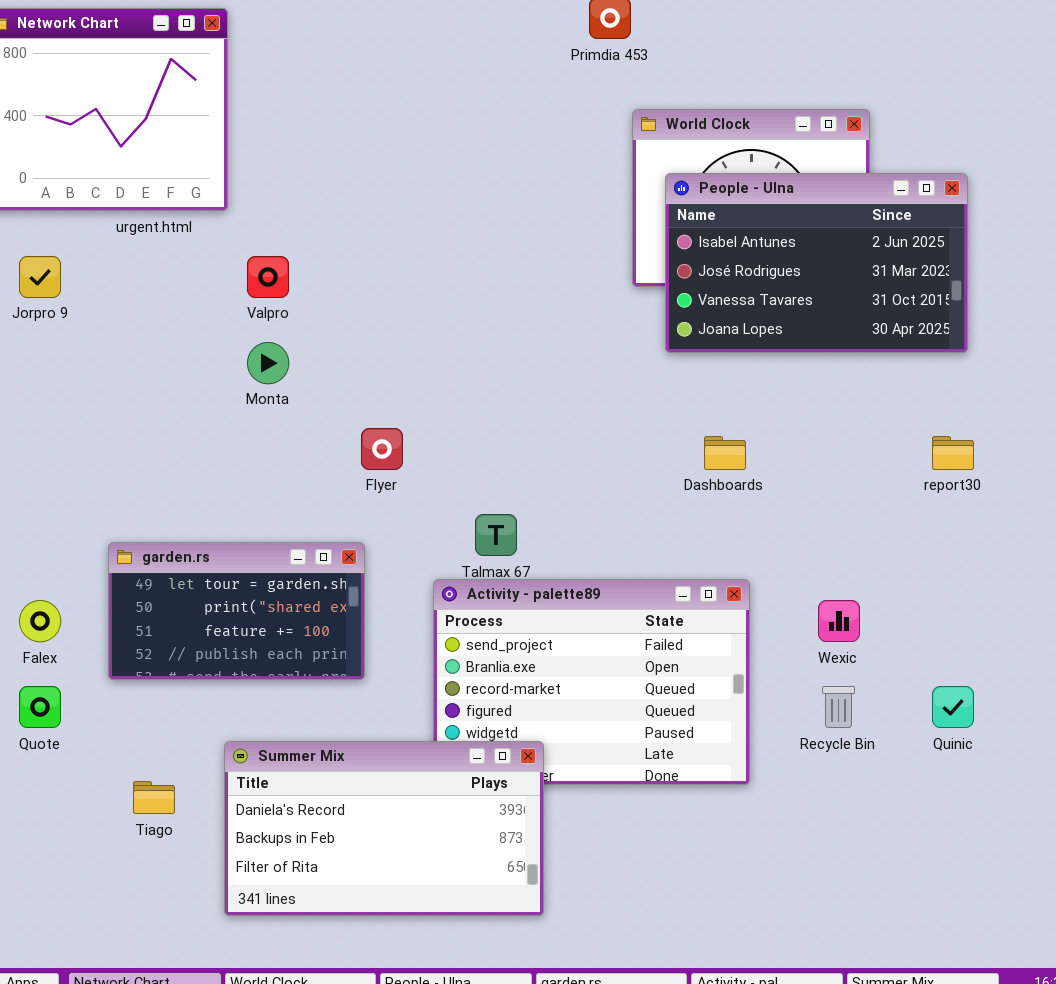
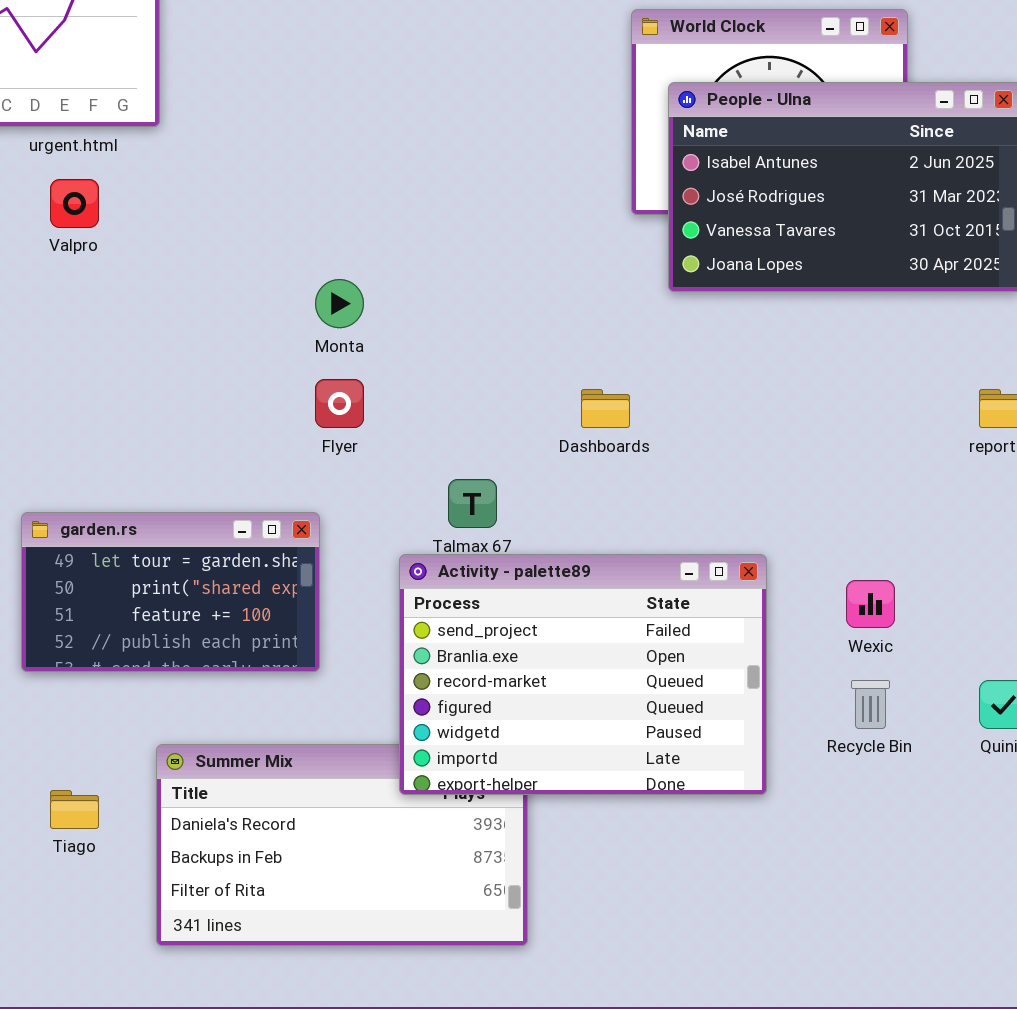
Valpro: [247,256,289,298] -> [50,179,99,228], moved
Monta: [247,342,289,384] -> [315,279,364,328], moved
Dashboards: [704,436,746,470] -> [581,389,630,428], moved
Activity - palette89: [433,579,750,785] -> [399,554,767,795], raised

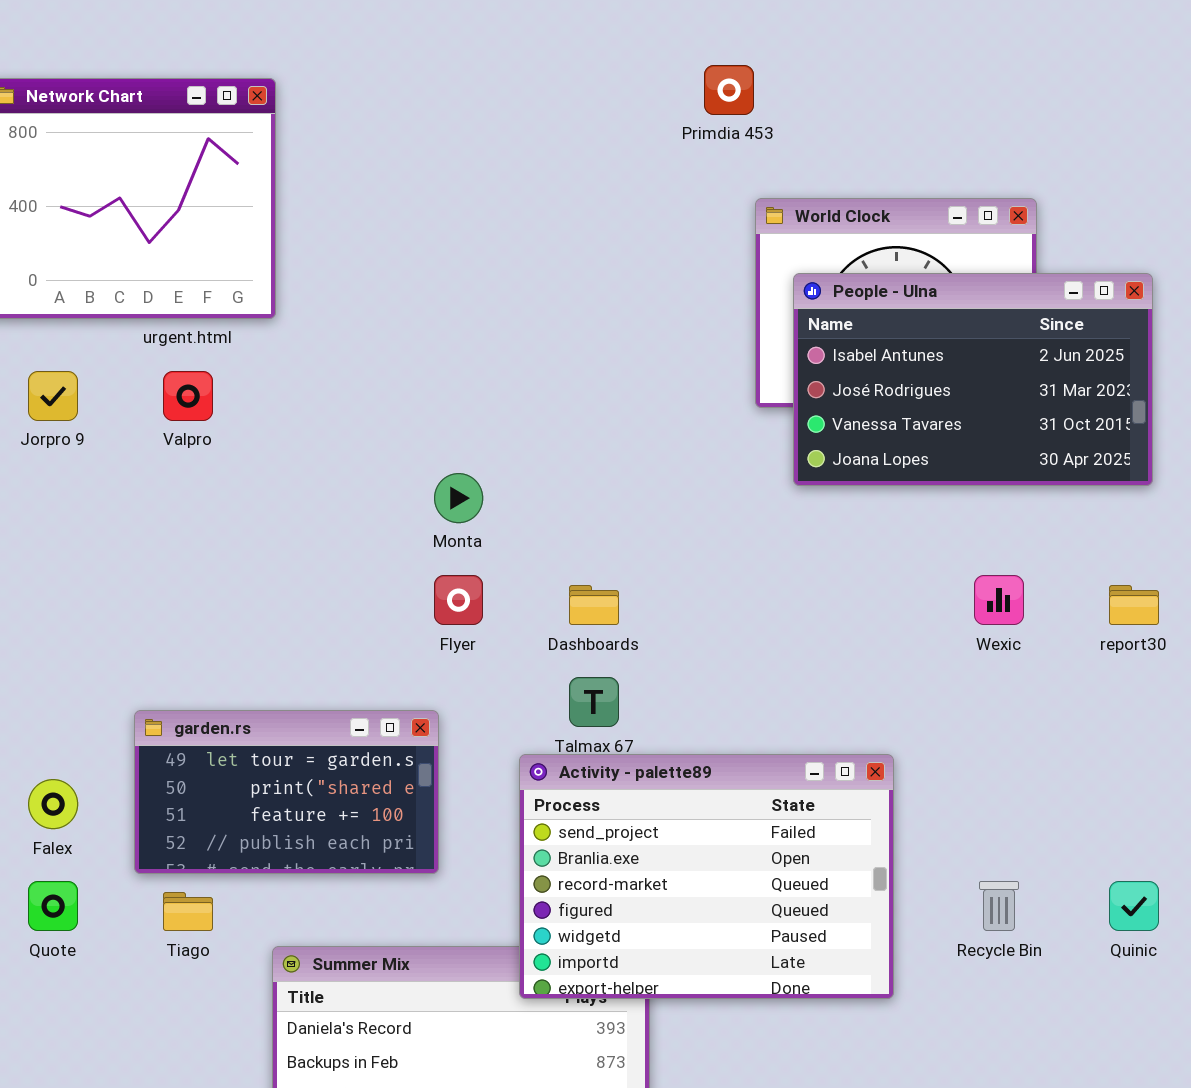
Dashboards: [581,389,630,428] -> [569,585,619,625], moved
Wexic: [846,580,895,628] -> [974,575,1024,625], moved
Tiago: [50,790,99,829] -> [163,892,213,931], moved

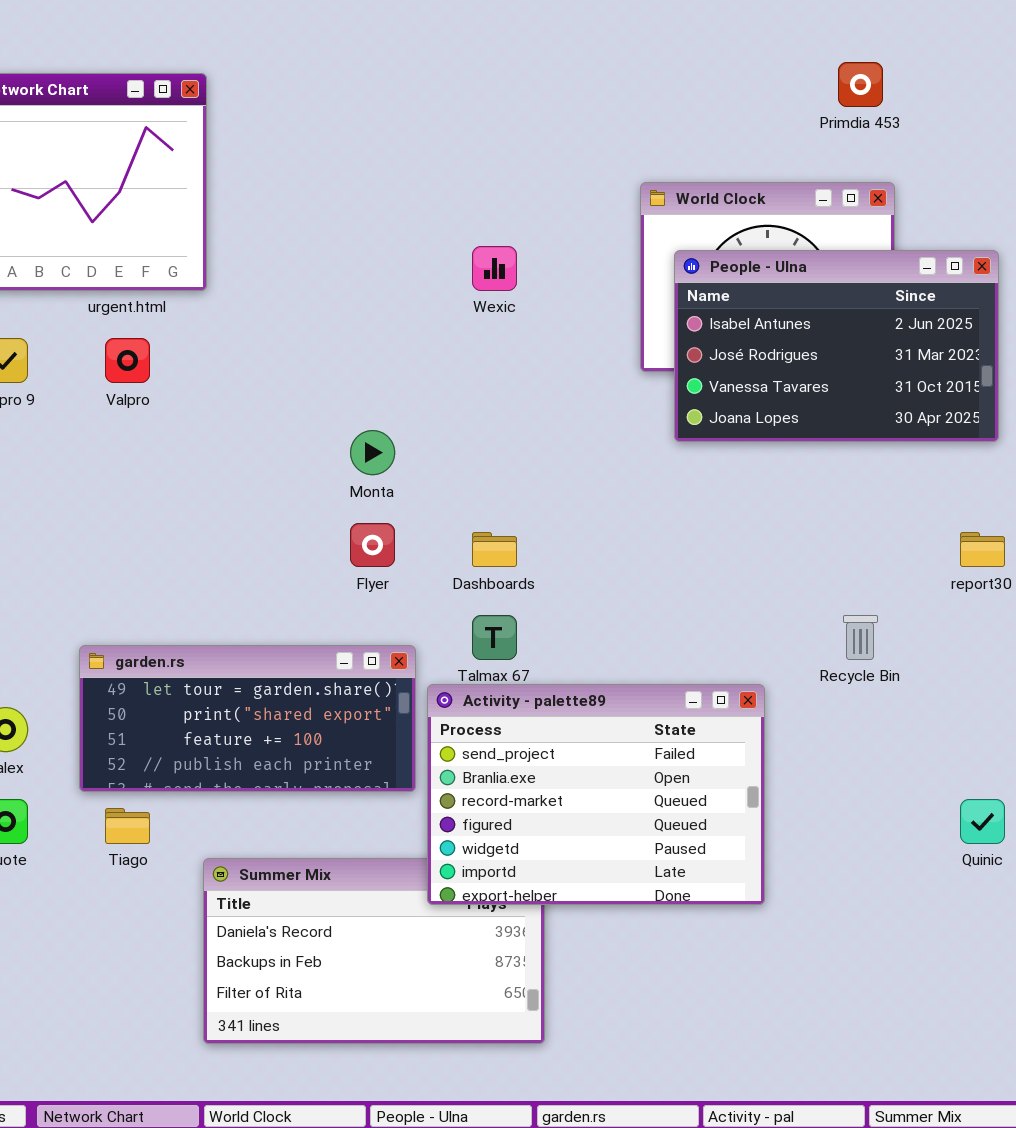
Primdia 453: [704,65,754,115] -> [838,62,883,107], moved
Wexic: [974,575,1024,625] -> [472,246,517,291], moved
garden.rs: [134,710,439,874] -> [79,645,416,792], resized
Recycle Bin: [979,881,1019,931] -> [843,615,878,660], moved

